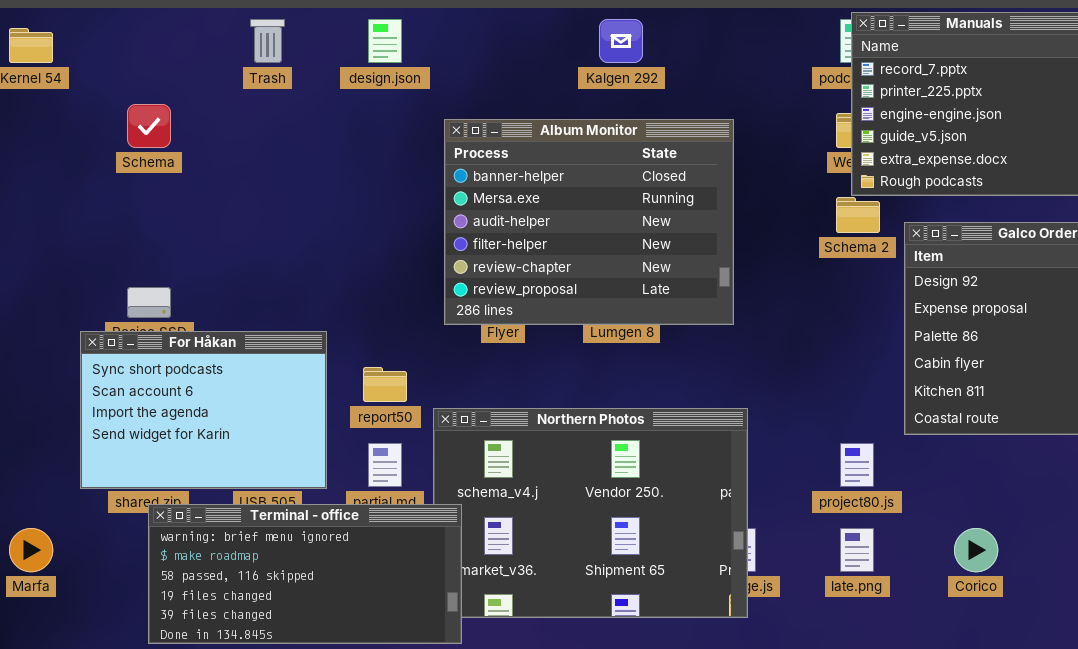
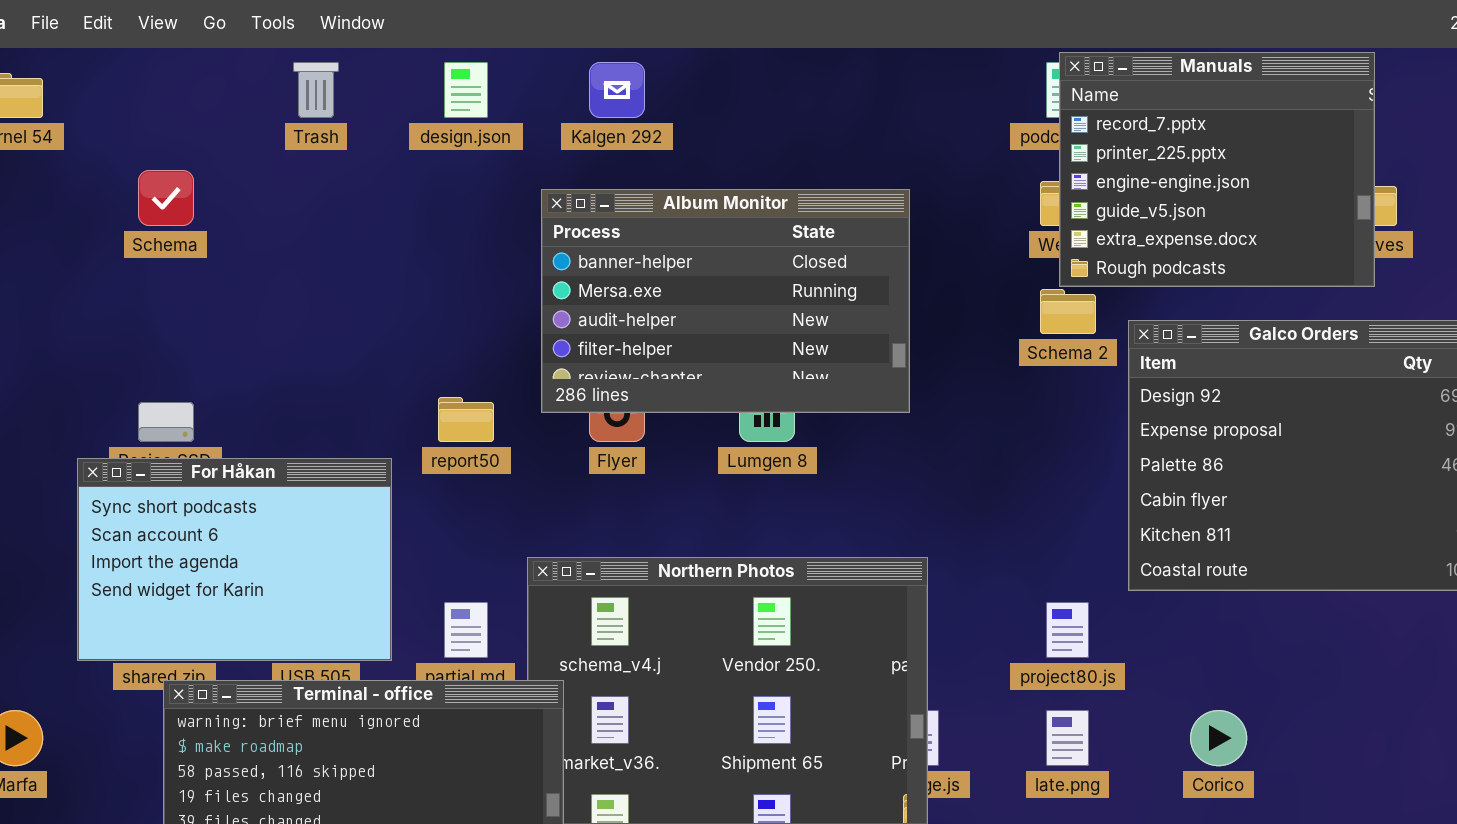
Kalgen 292: [599,19,643,63] -> [589,62,645,118], moved
Album Monitor: [444,119,734,325] -> [541,189,910,413], resized
report50: [363,367,407,402] -> [438,397,494,442], moved

